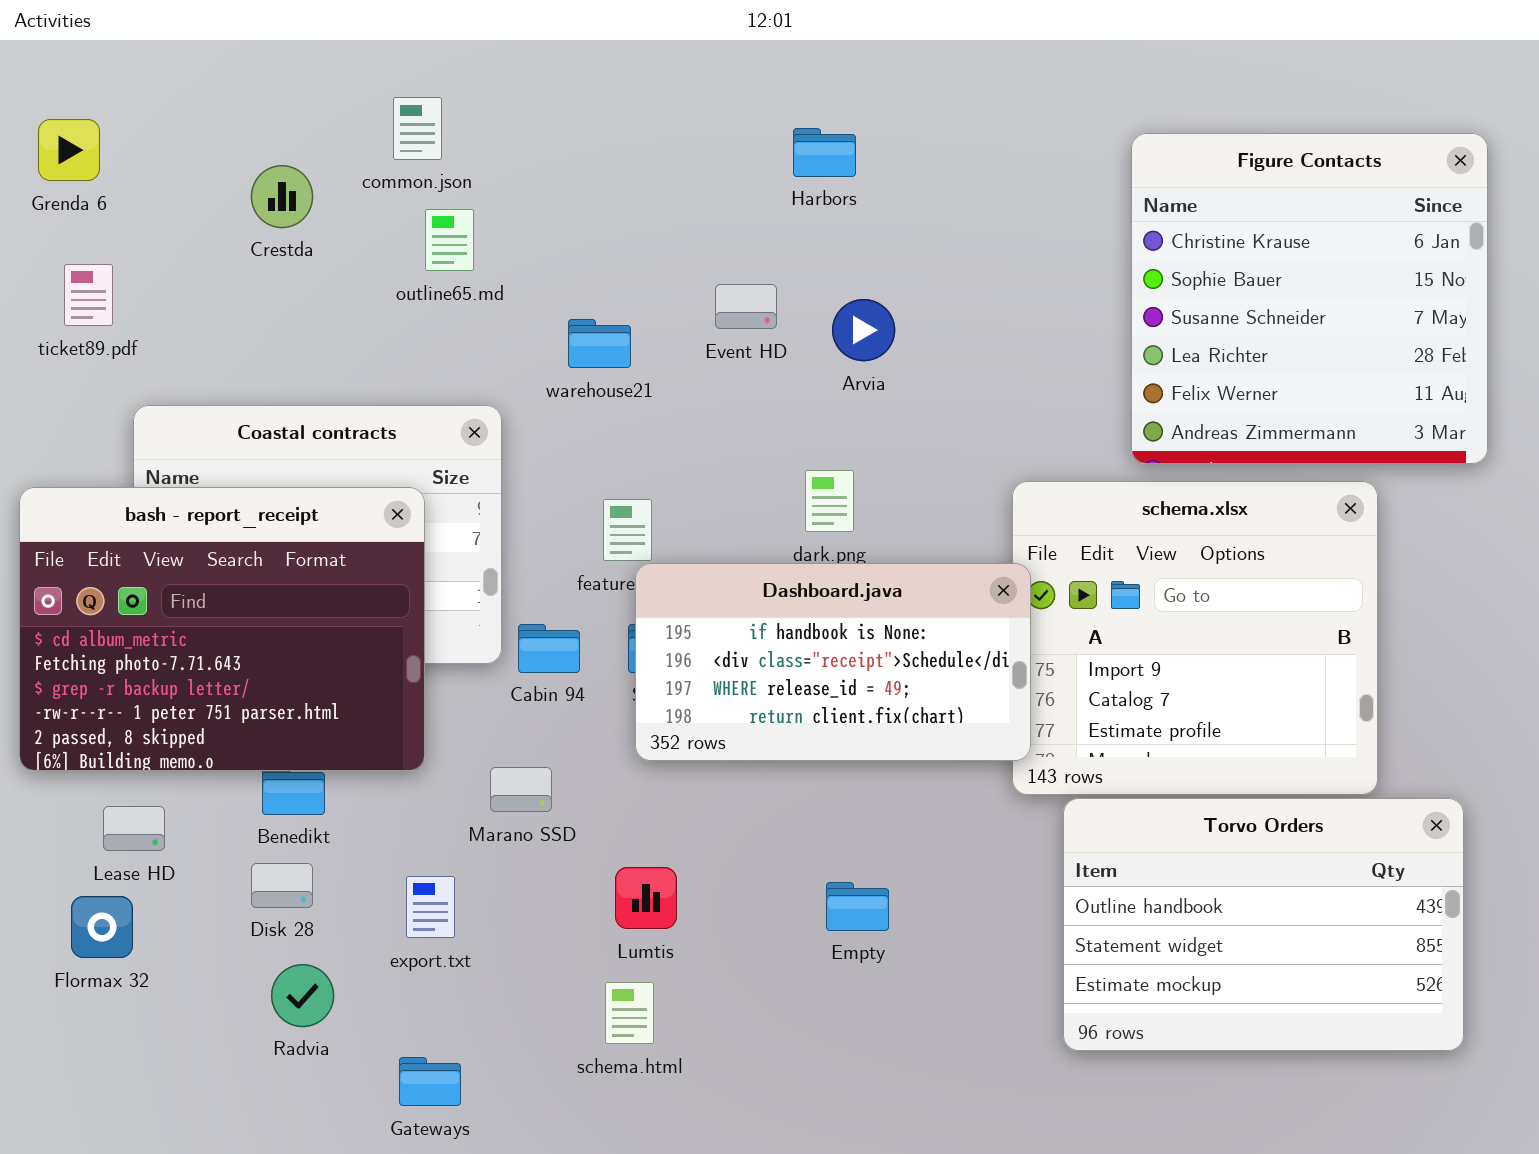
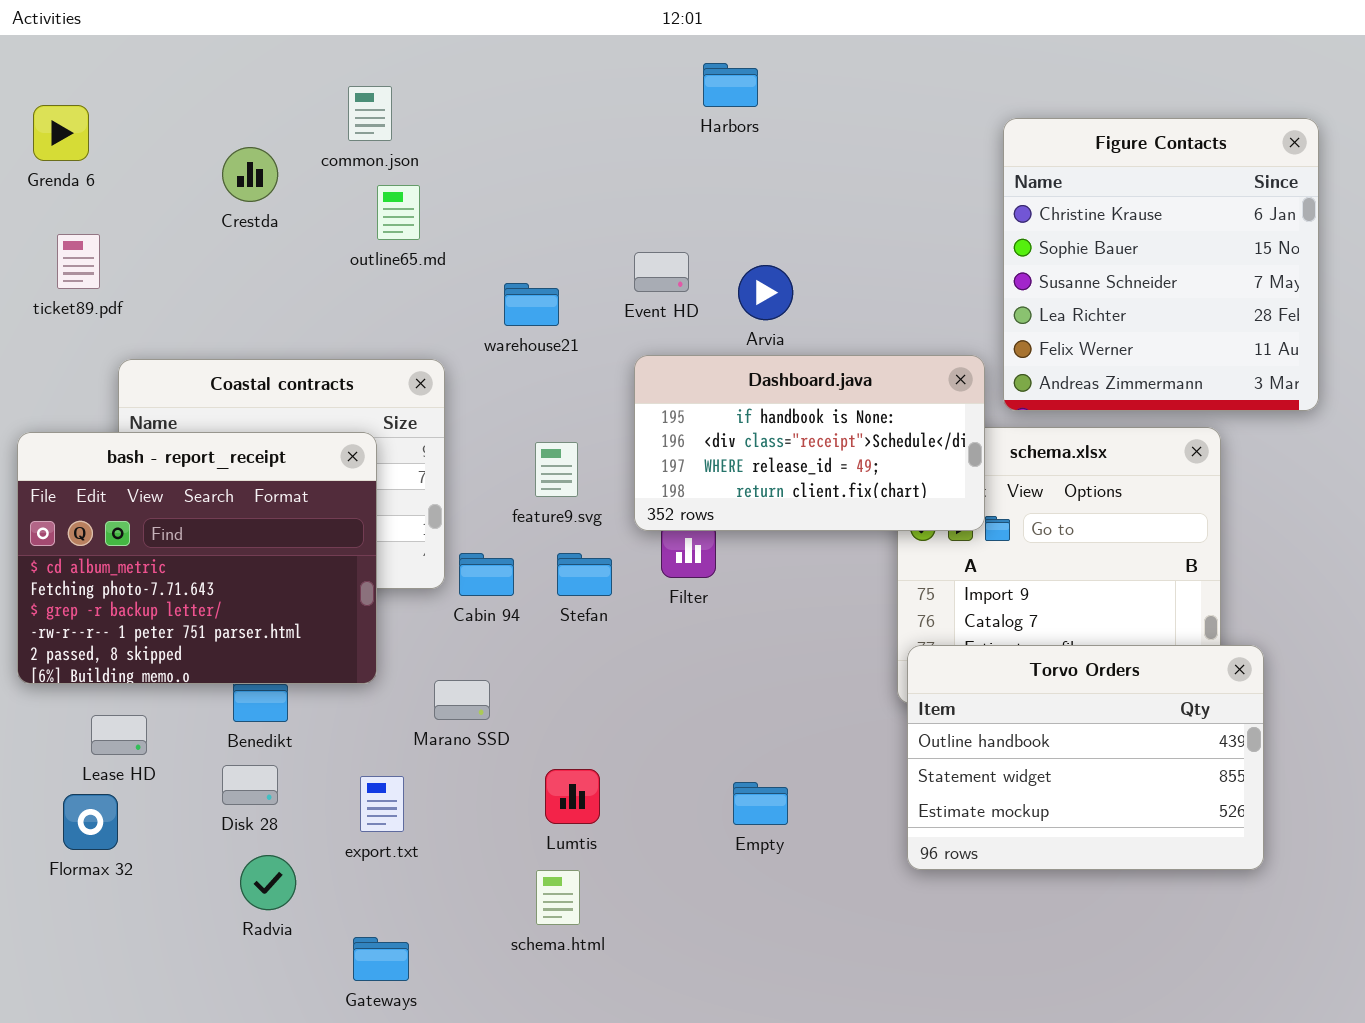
Harbors: [793,128,856,177] -> [703,63,758,107], moved
Dashboard.java: [635,563,1031,761] -> [634,355,985,531], moved
Torvo Orders: [1063,798,1464,1051] -> [907,645,1264,870], moved

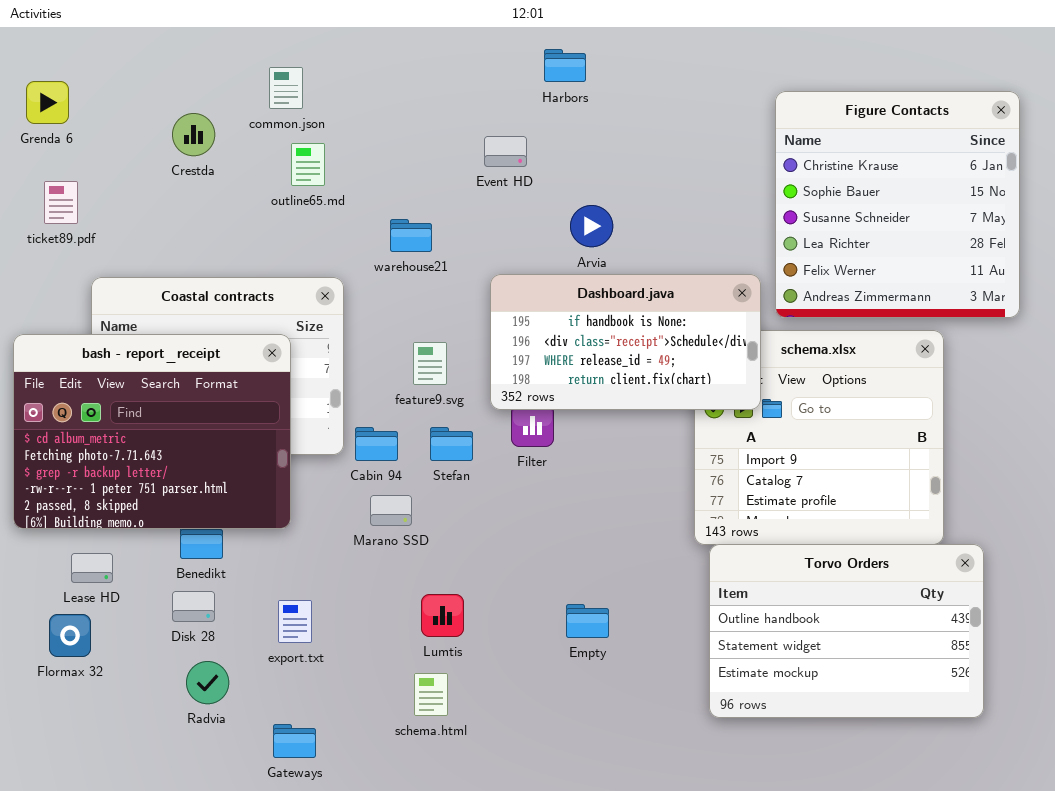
Event HD: [634,252,689,292] -> [484,136,527,167], moved
Torvo Orders: [907,645,1264,870] -> [709,544,984,718], moved
Marano SSD: [434,680,490,720] -> [370,495,412,526], moved

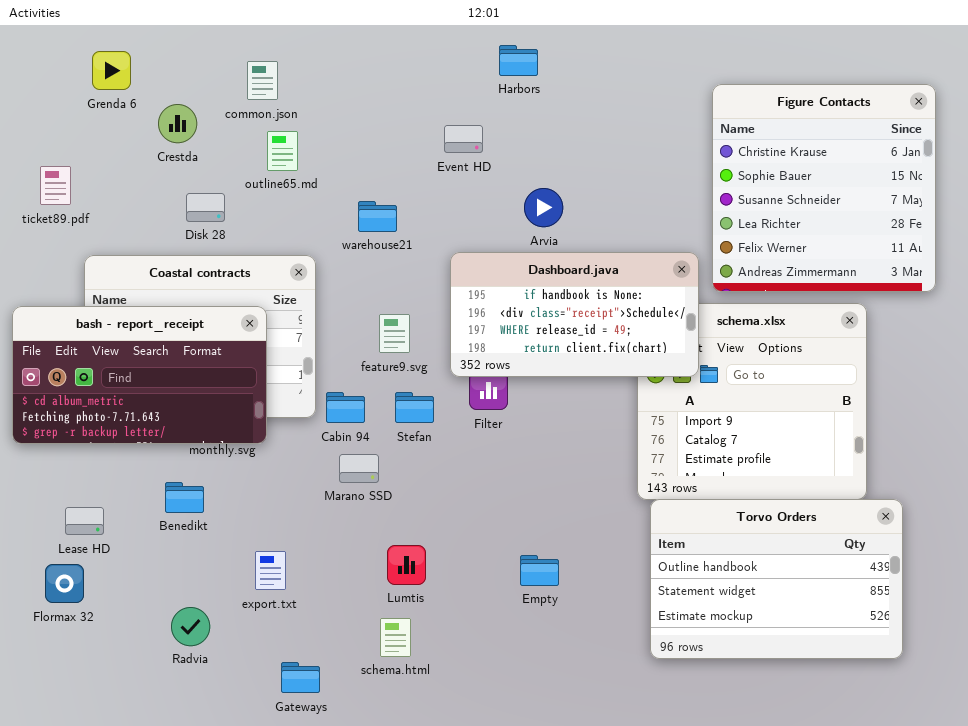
Grenda 6: [26,81,69,124] -> [92,51,131,90], moved
bash - report_receipt: [13,334,291,529] -> [12,306,267,444], resized
Disk 28: [172,591,215,622] -> [186,193,225,222], moved
Gateways: [273,724,316,758] -> [281,662,320,693], moved

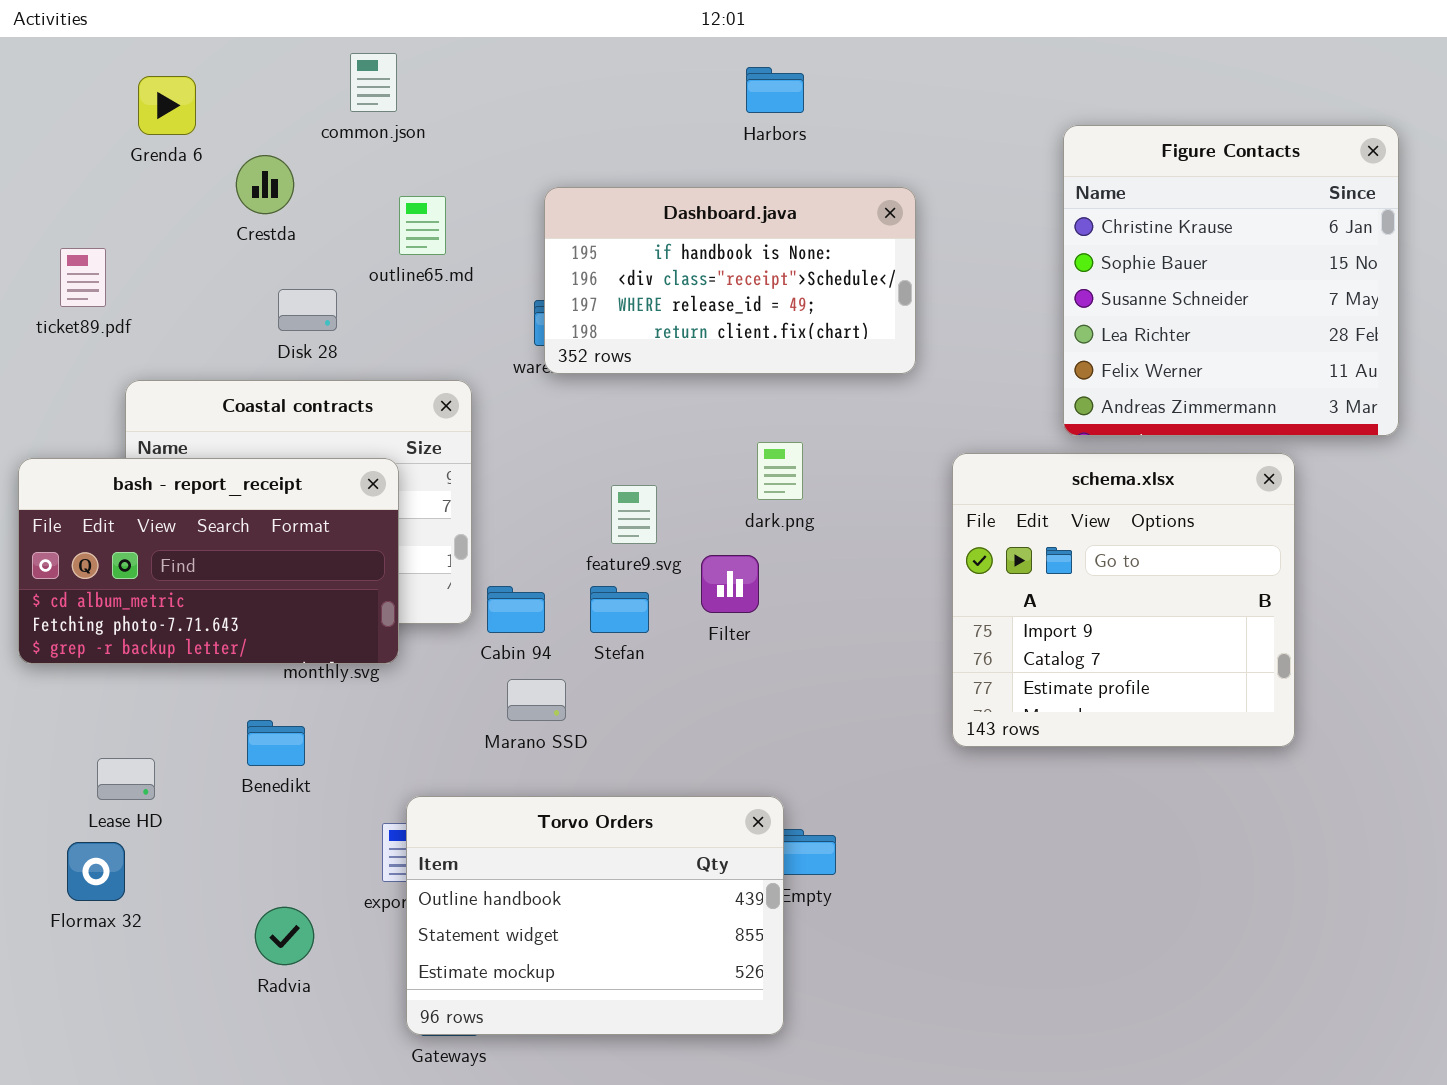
common.json: [247,61,278,100] -> [350,53,397,112], moved
Dashboard.java: [450,252,699,377] -> [544,187,916,374], moved
feature9.svg: [379,314,410,353] -> [611,485,657,544], moved
Torvo Orders: [650,499,903,659] -> [406,796,784,1035], moved

